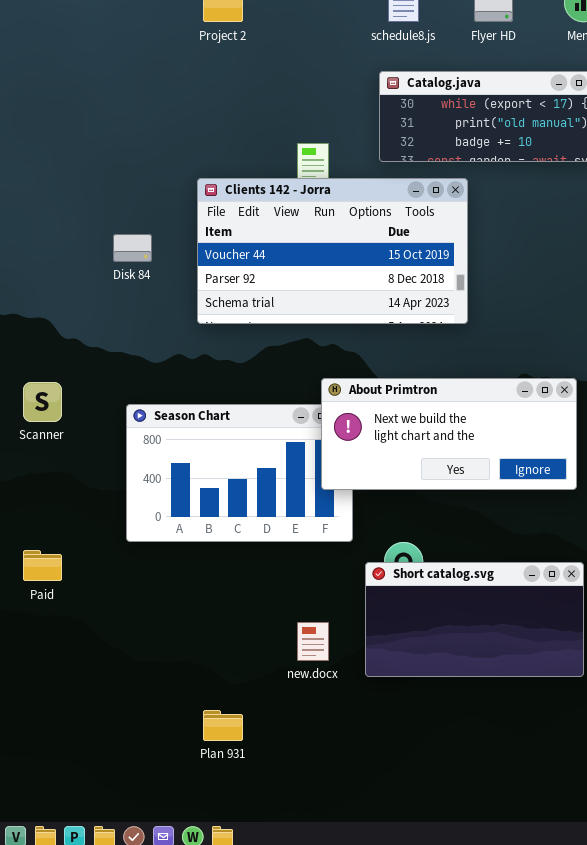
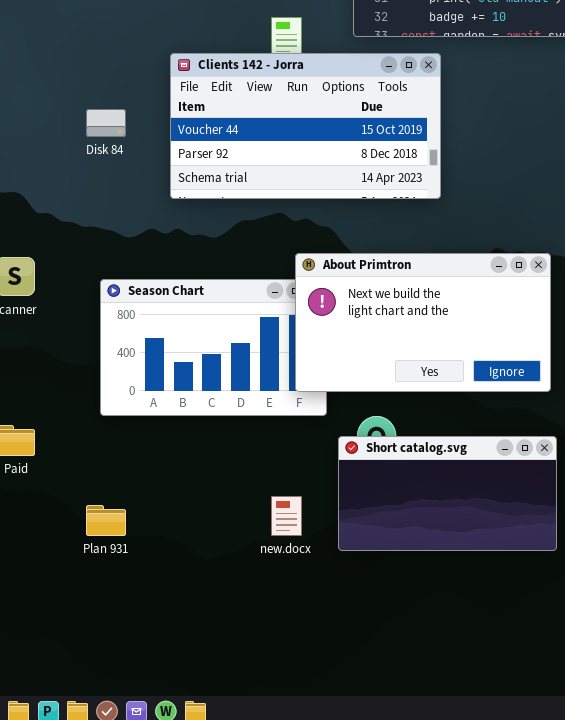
About Primtron: [321,378,577,490] -> [295,253,551,392], resized
Plan 931: [203,710,243,741] -> [86,505,126,536], moved

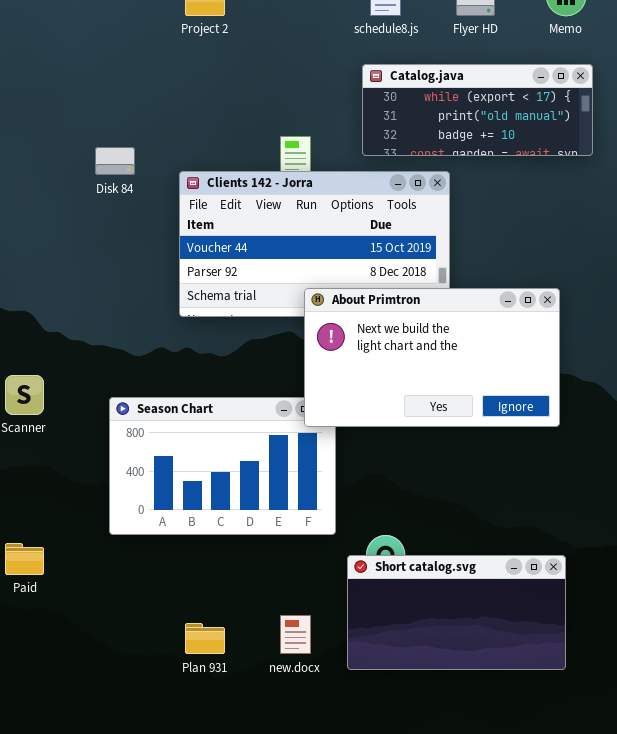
Disk 84: [86,109,126,137] -> [95,147,135,175], moved
About Primtron: [295,253,551,392] -> [304,288,560,427], moved
Plan 931: [86,505,126,536] -> [185,623,225,654], moved

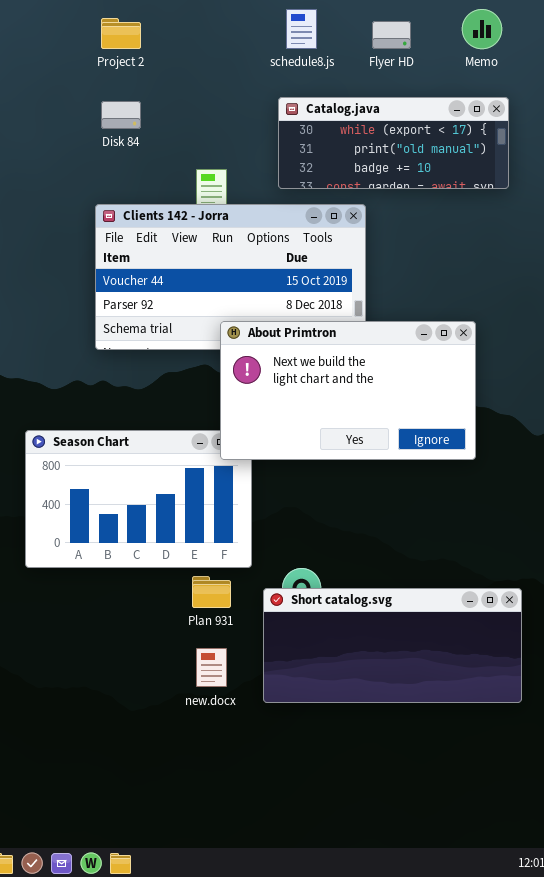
Disk 84: [95,147,135,175] -> [101,101,141,129], moved
Short catalog.svg: [347,555,566,670] -> [263,588,522,703], resized
Plan 931: [185,623,225,654] -> [192,576,231,608], moved

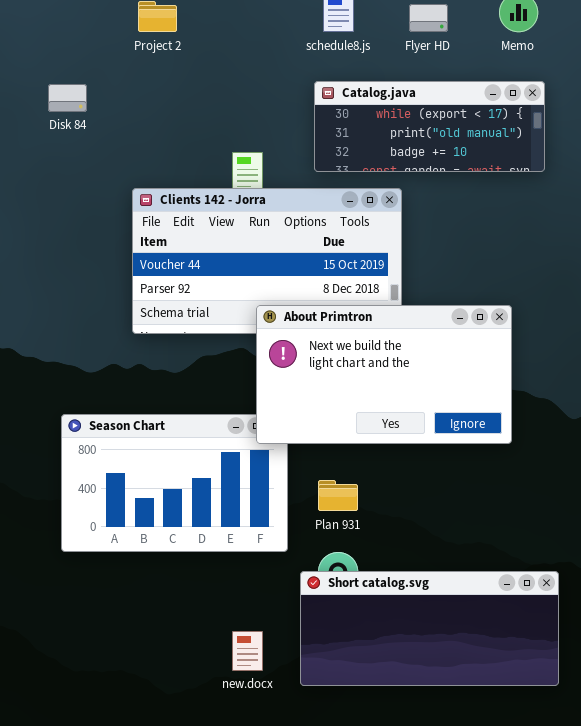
Disk 84: [101,101,141,129] -> [48,84,87,112], moved
Plan 931: [192,576,231,608] -> [318,480,358,511], moved

